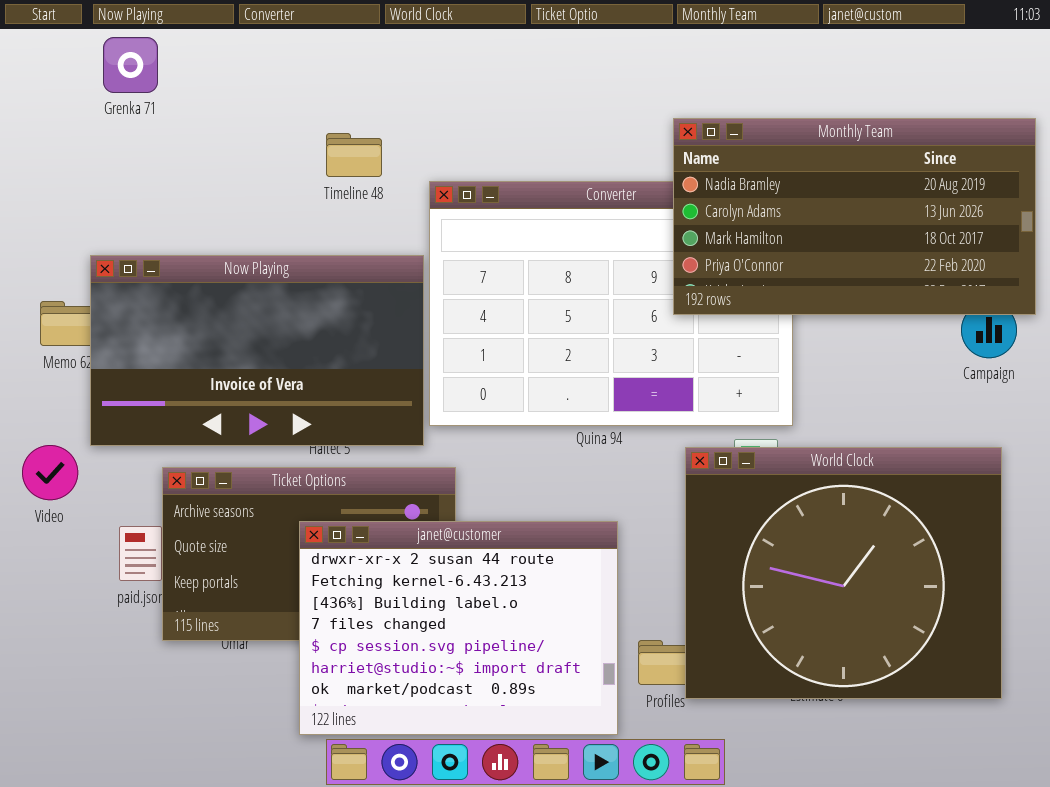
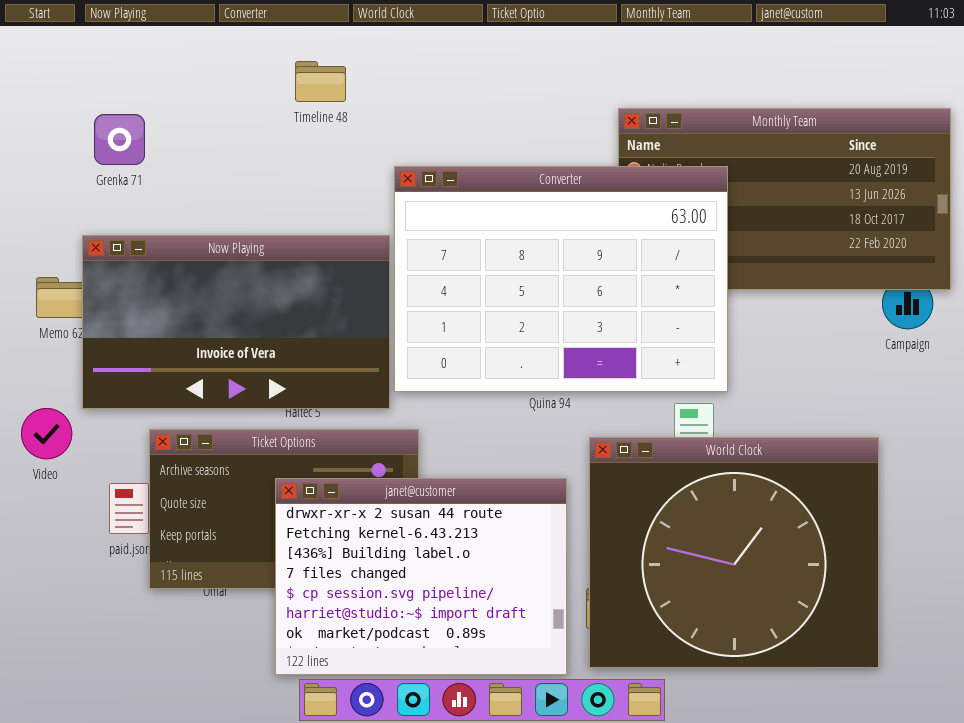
Grenka 71: [103,37,158,93] -> [94,114,145,165], moved
Timeline 48: [326,133,382,177] -> [295,61,346,102], moved
Converter: [429,181,793,426] -> [394,166,728,392], raised
World Clock: [685,447,1002,699] -> [589,437,879,668], moved

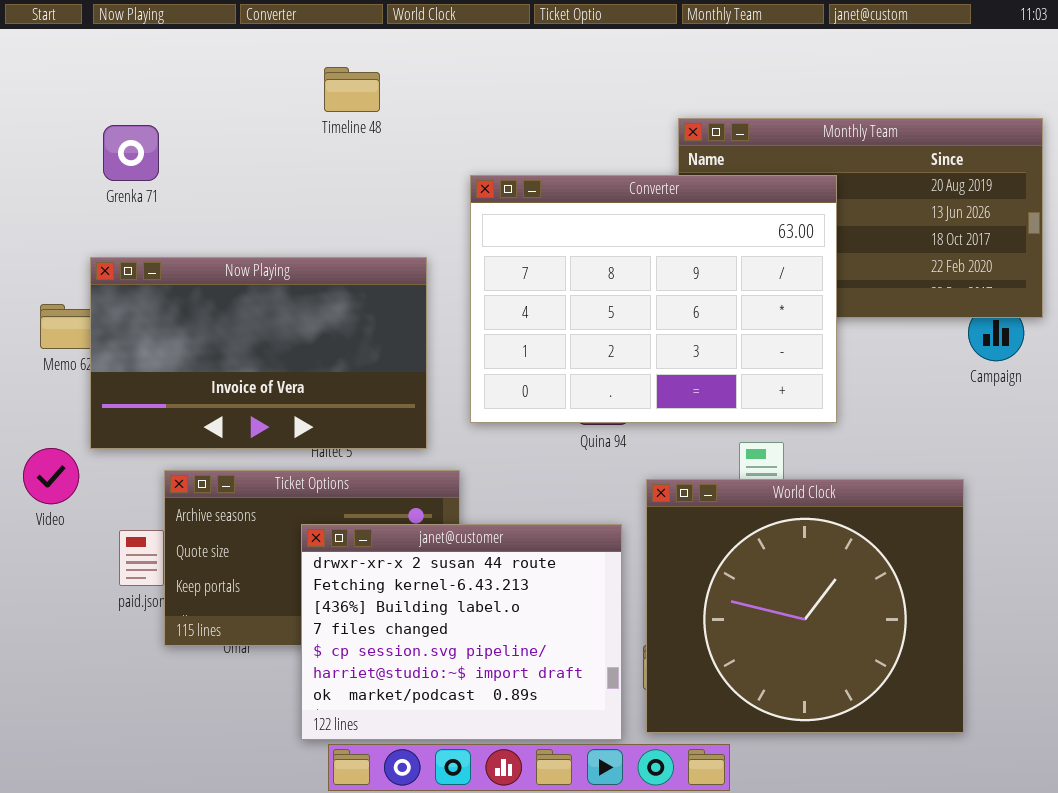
Converter: [394,166,728,392] -> [470,175,837,423], moved

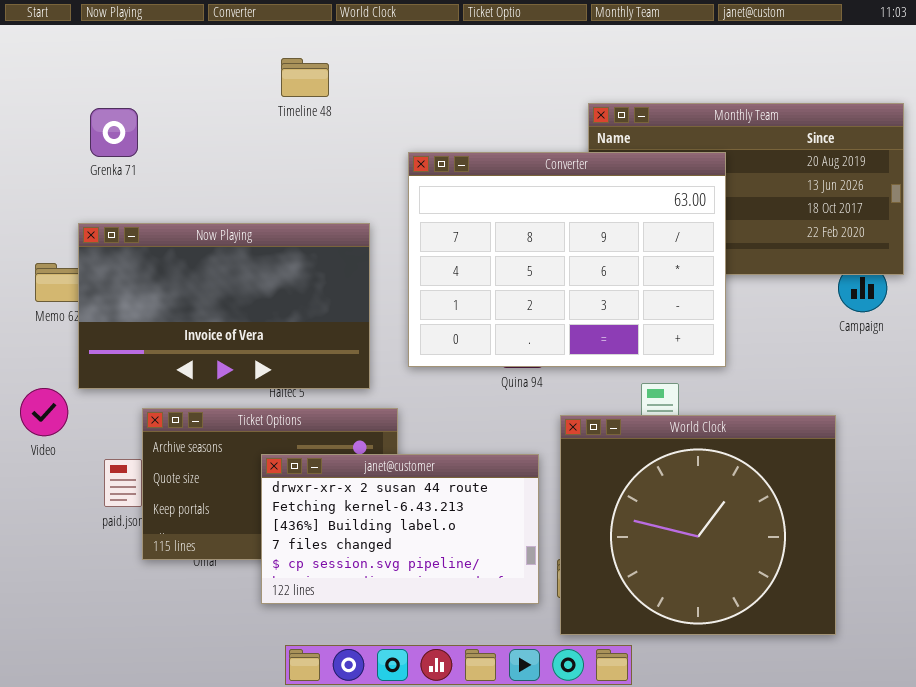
janet@customer: [301,524,622,740] -> [261,454,539,604], resized

